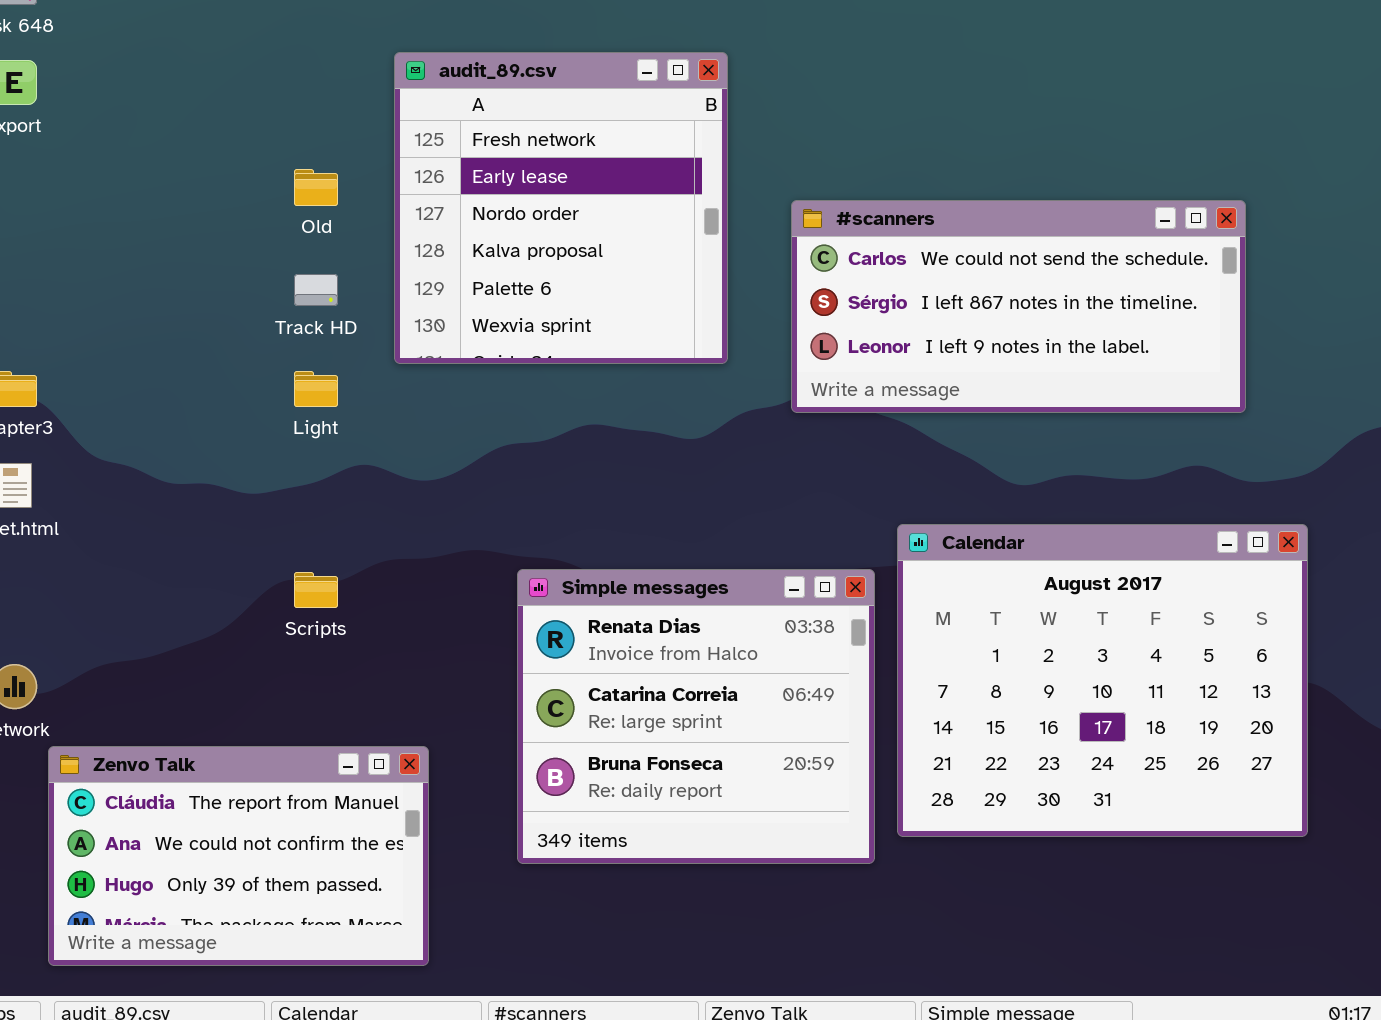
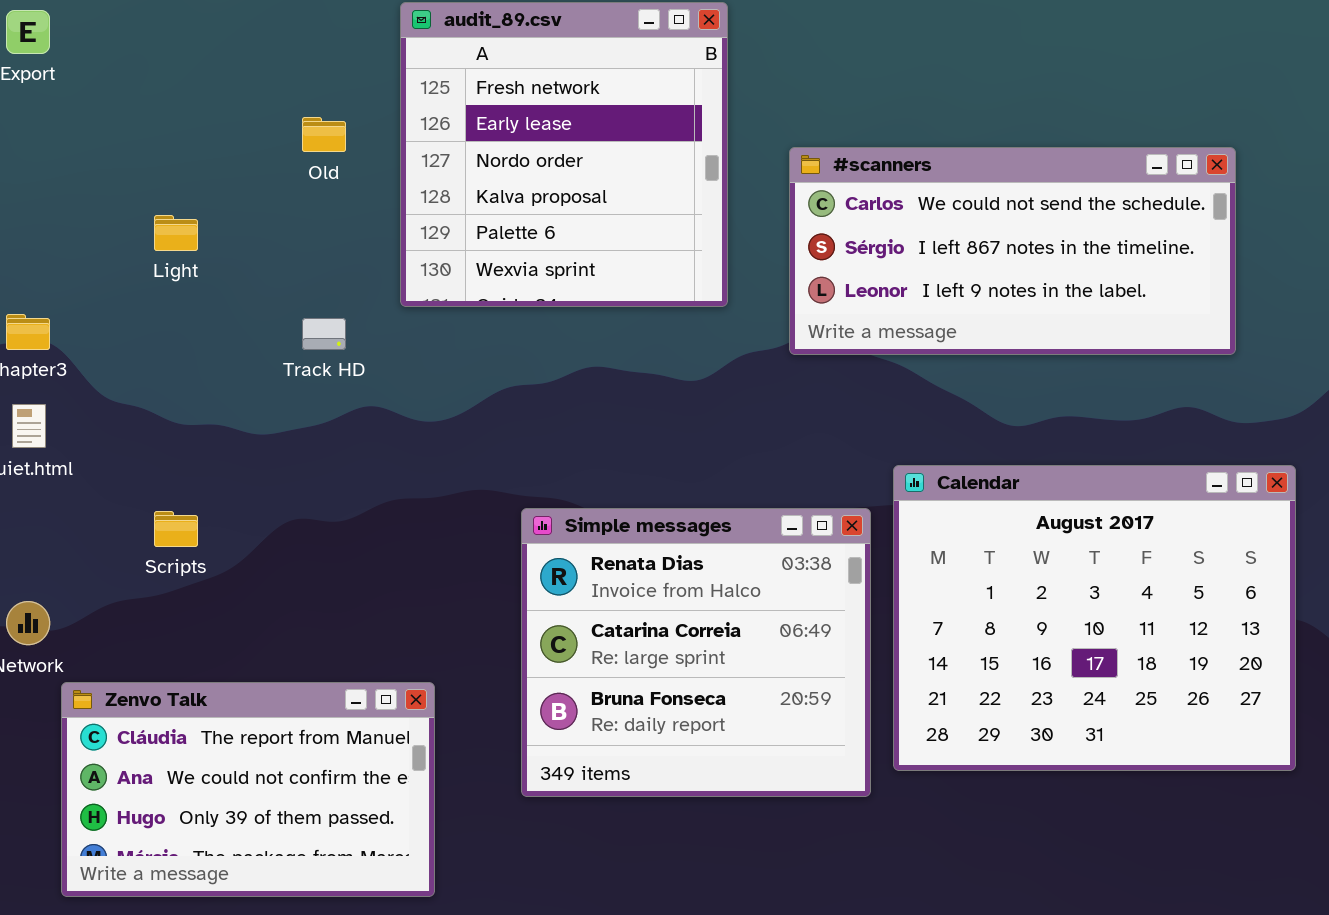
Track HD: [294,274,338,306] -> [302,318,346,350], moved
Light: [294,371,338,407] -> [154,215,198,251], moved
Scripts: [294,572,338,608] -> [154,511,198,547], moved

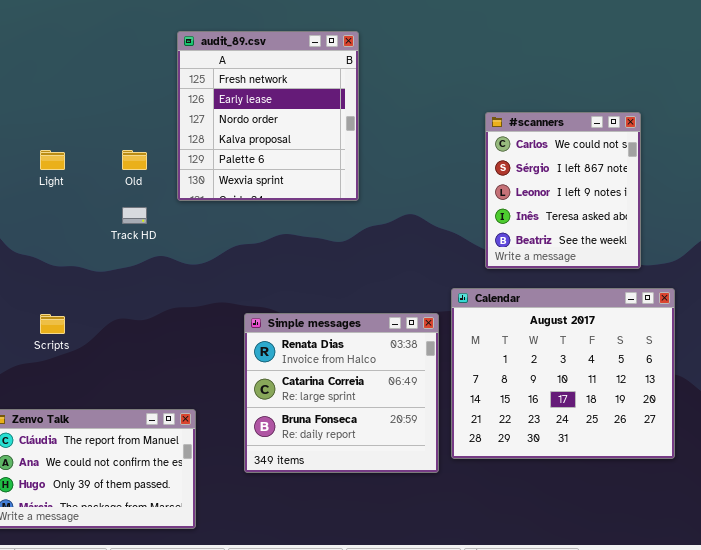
Old: [302,117,346,152] -> [122,150,147,170], moved
#scanners: [789,147,1236,355] -> [485,112,641,269], resized

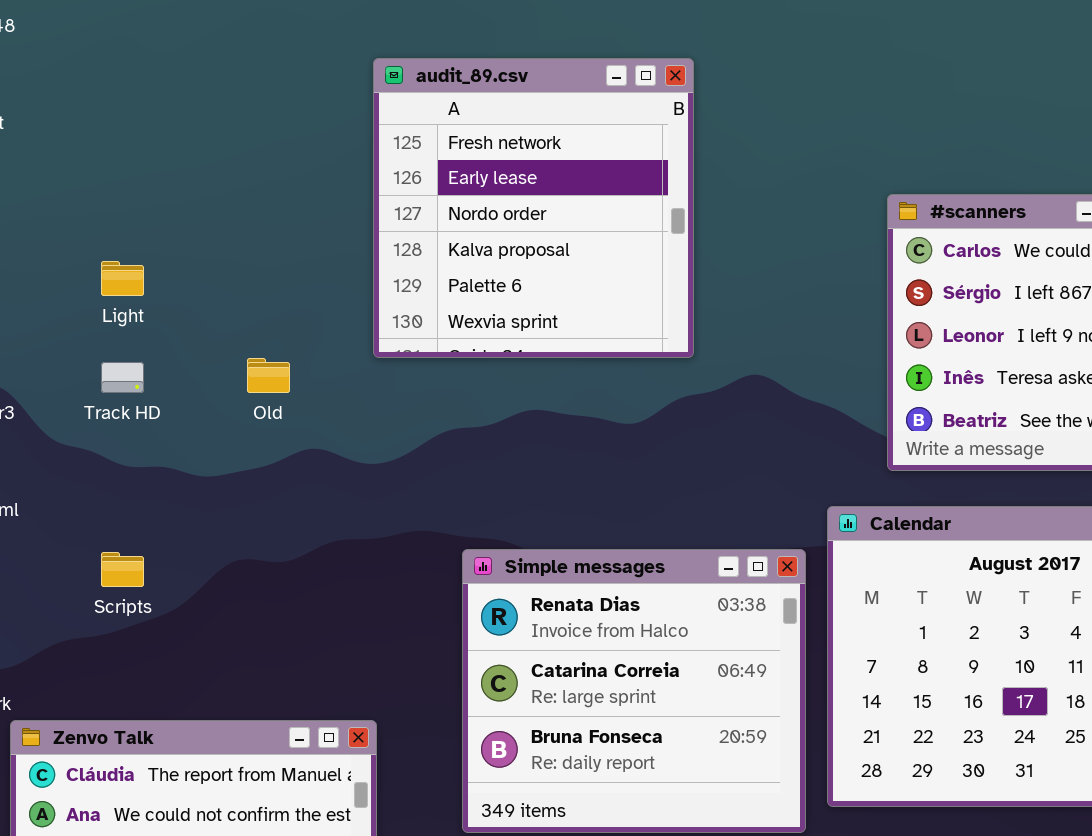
audit_89.csv: [177,31,359,201] -> [373,58,694,358], moved
Old: [122,150,147,170] -> [247,358,290,393], moved
Track HD: [122,207,147,224] -> [101,362,144,393], moved

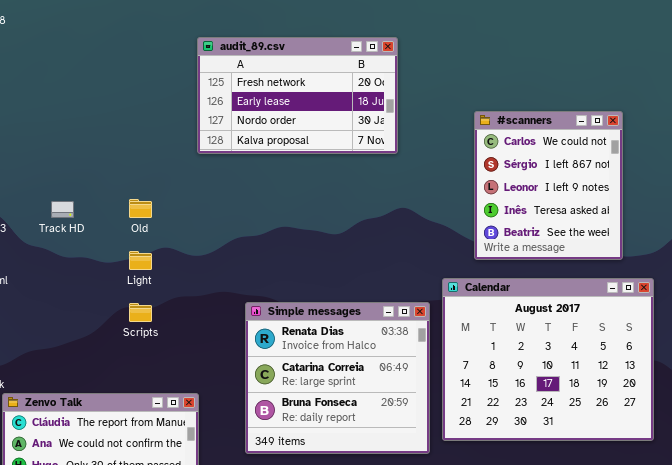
audit_89.csv: [373,58,694,358] -> [197,37,398,154], resized
Light: [101,261,144,296] -> [129,251,152,270], moved
Scripts: [101,552,144,587] -> [129,303,152,322], moved

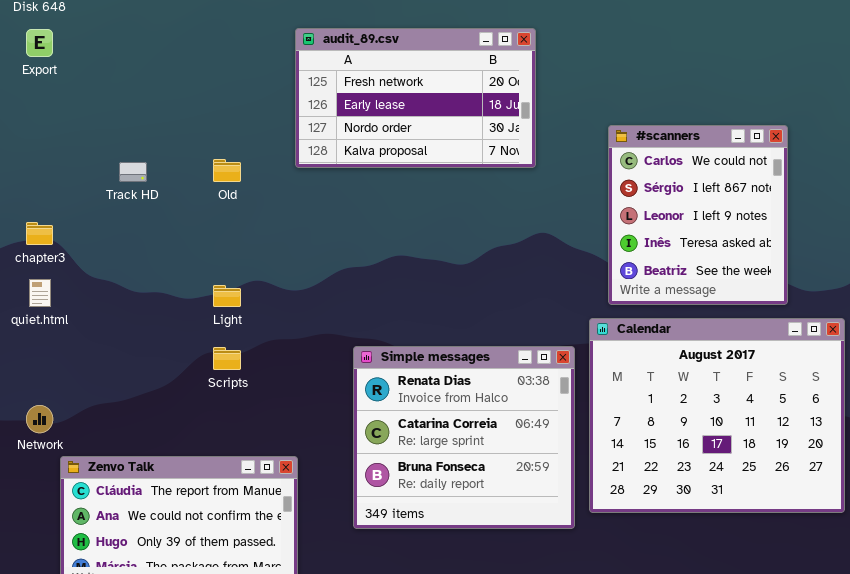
#scanners: [474,111,623,260] -> [608,125,788,305], moved
Old: [129,199,152,218] -> [213,159,241,182], moved
Track HD: [51,201,74,218] -> [119,162,147,182], moved

